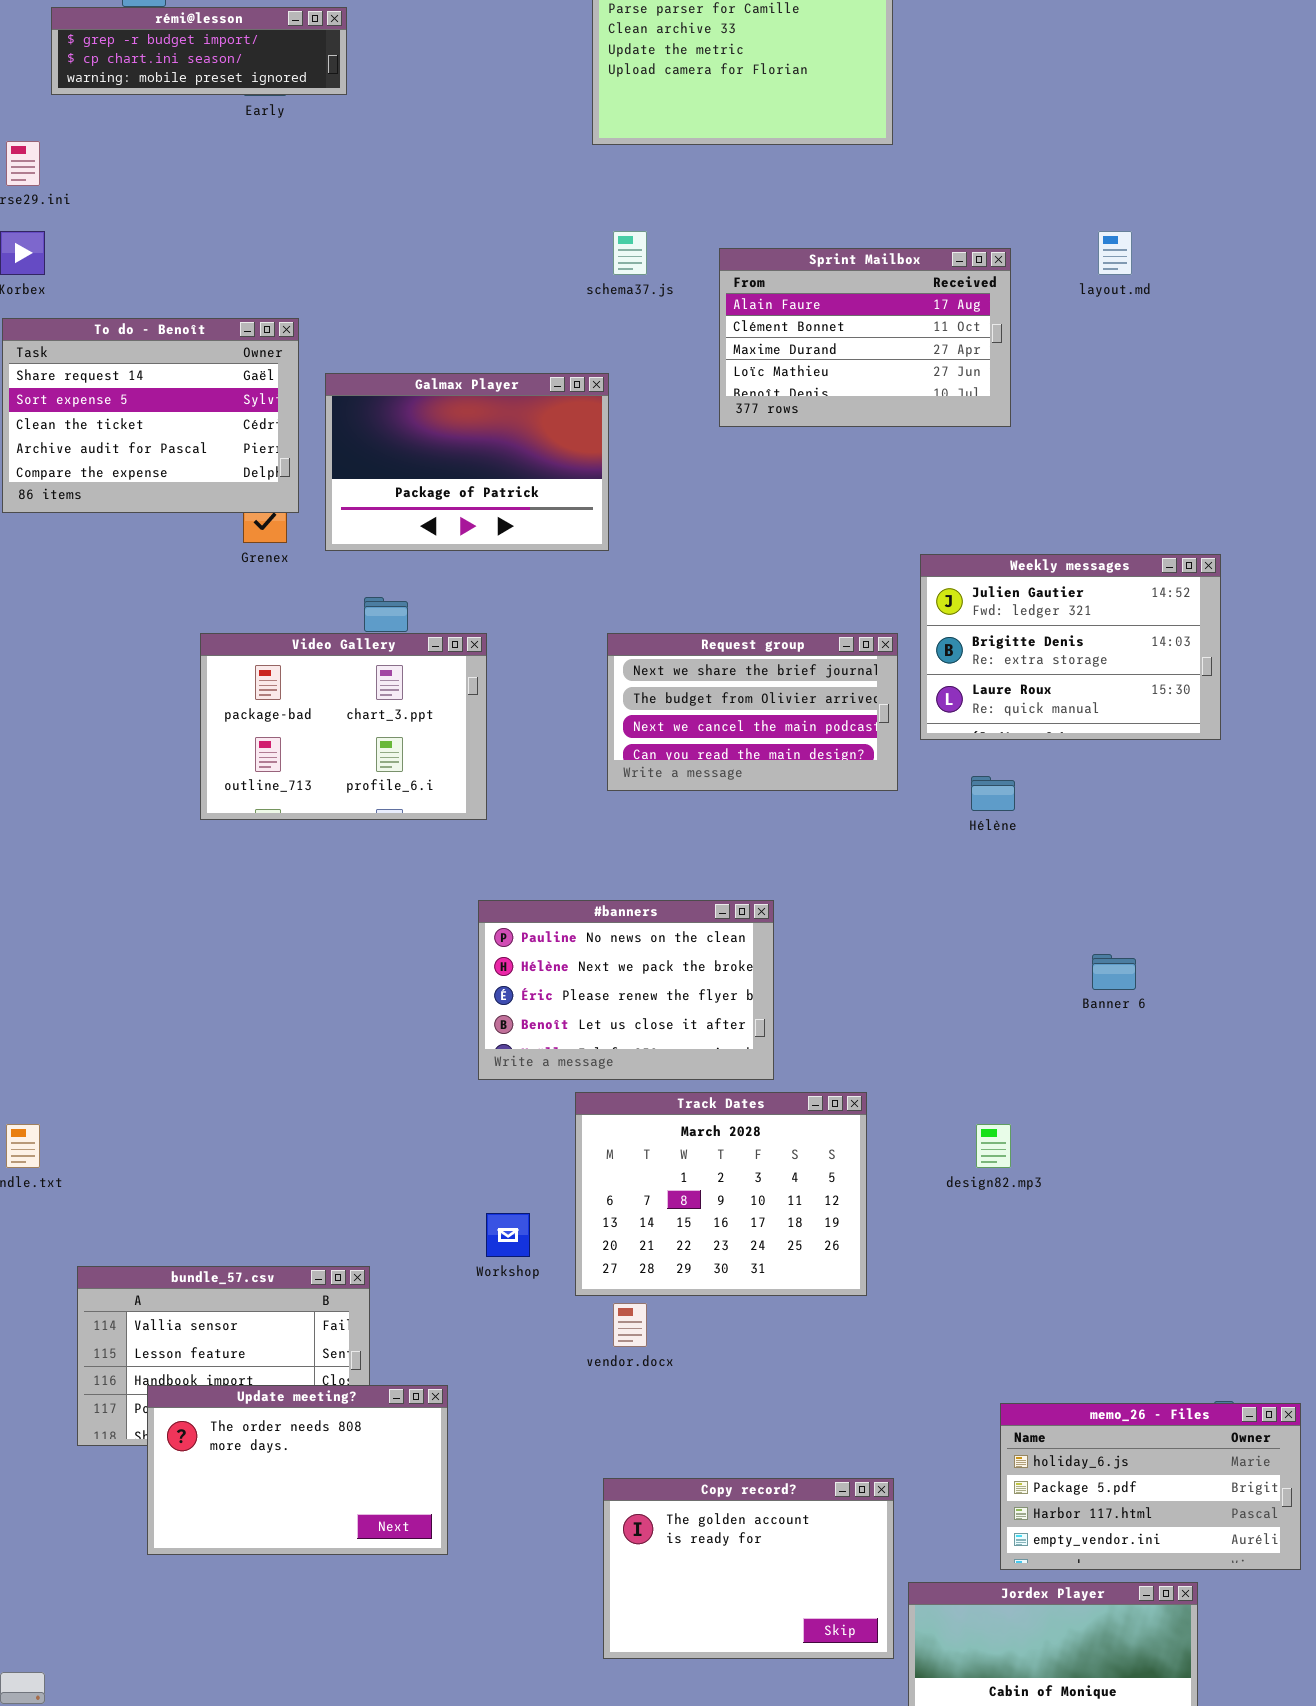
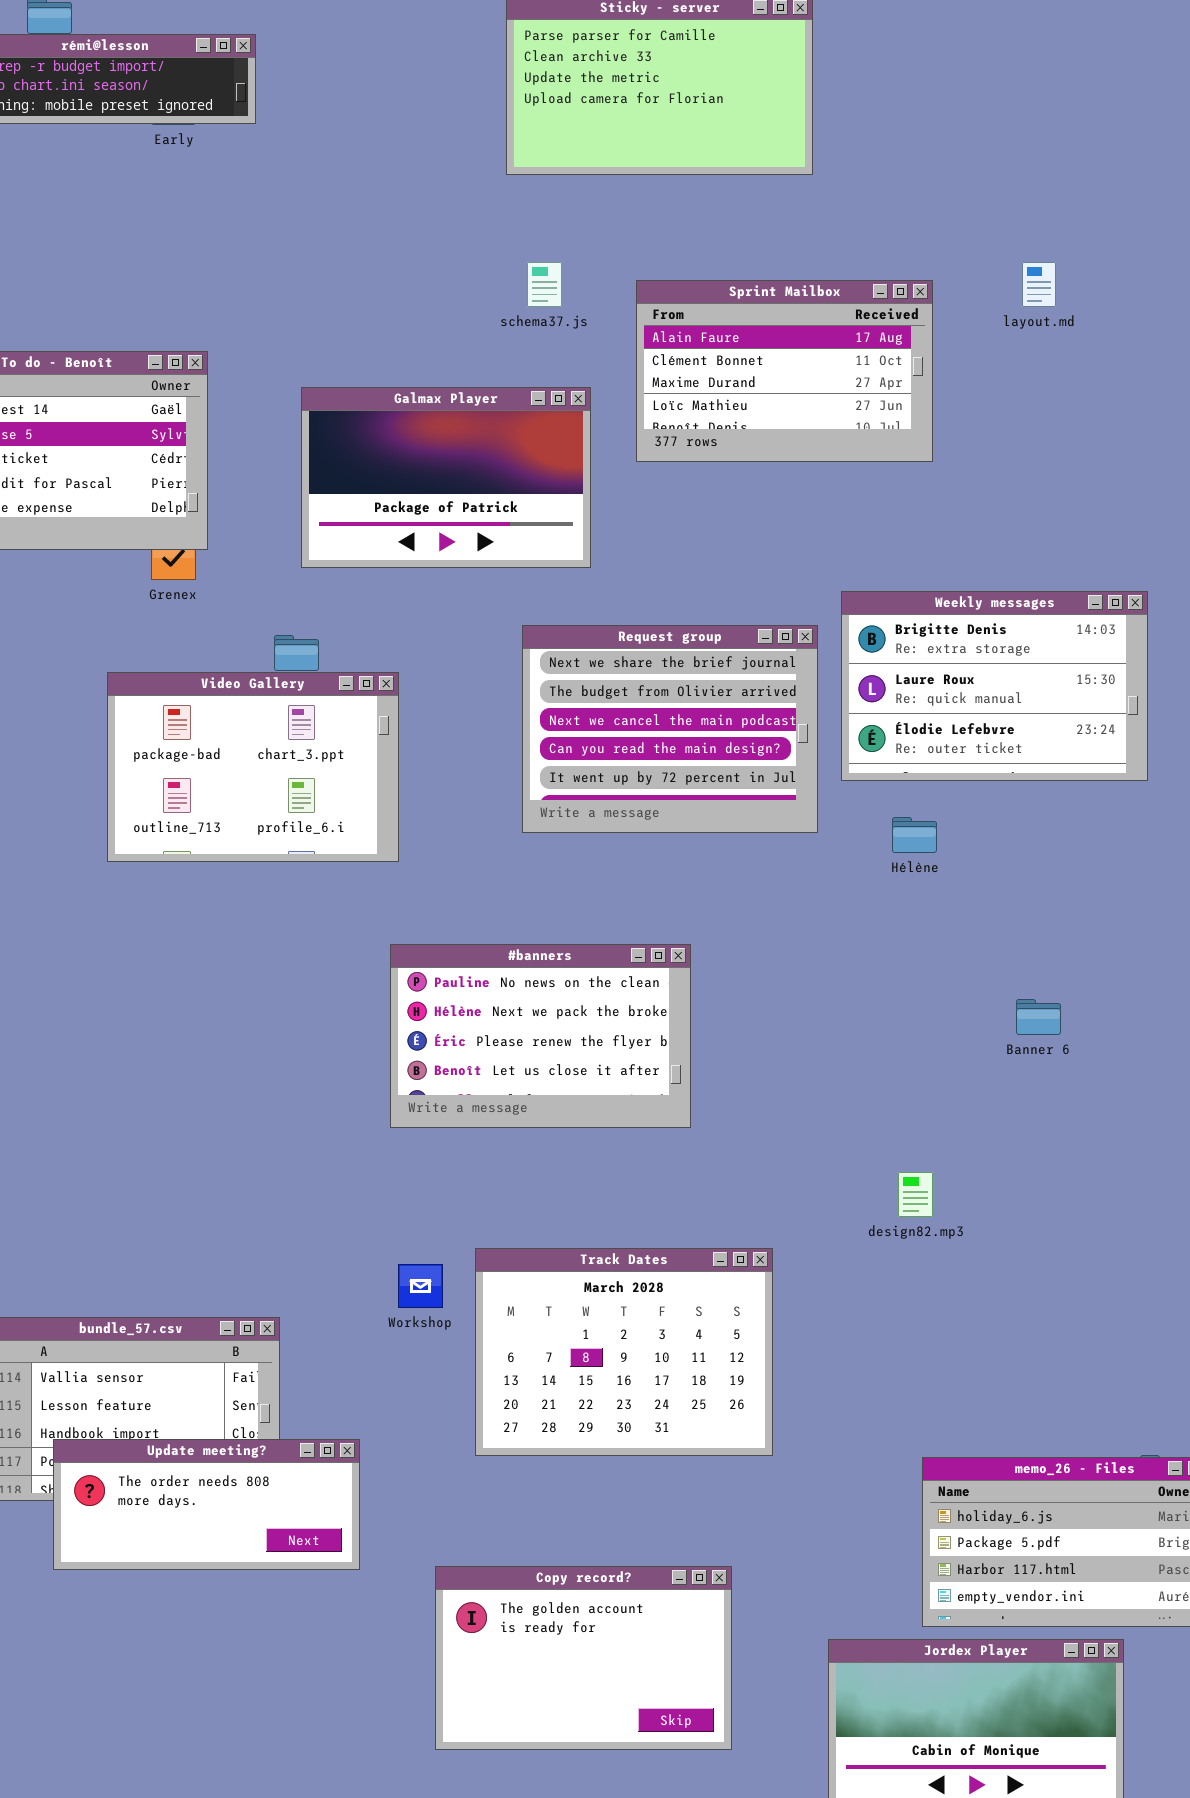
Galmax Player: [325,373,609,551] -> [301,387,591,568], moved
Weekly messages: [920,554,1221,740] -> [841,591,1148,781], scrolled down 1 row
Request group: [607,633,898,791] -> [522,625,818,833], resized
Track Dates: [575,1092,867,1296] -> [475,1248,773,1456], moved
Update meeting?: [147,1385,448,1555] -> [53,1439,360,1570], resized
Copy record?: [603,1478,894,1659] -> [435,1566,732,1750], moved

